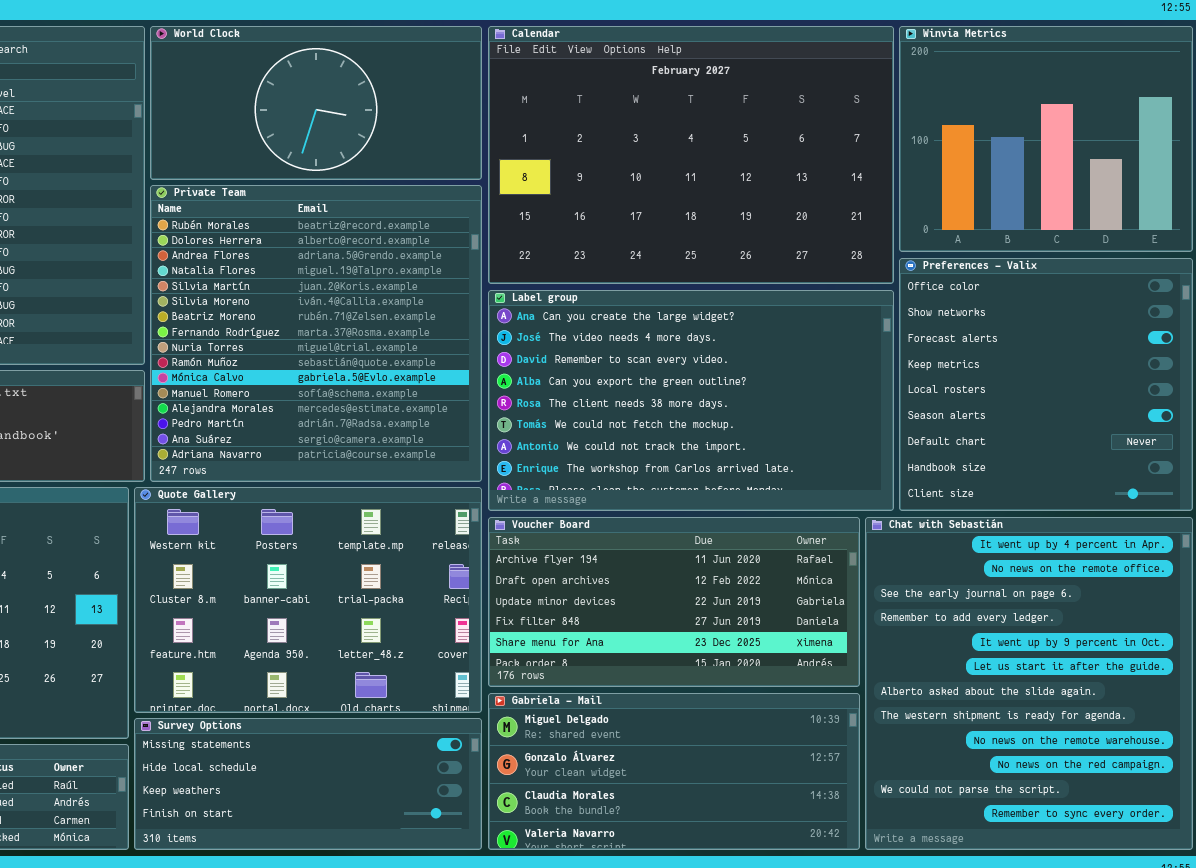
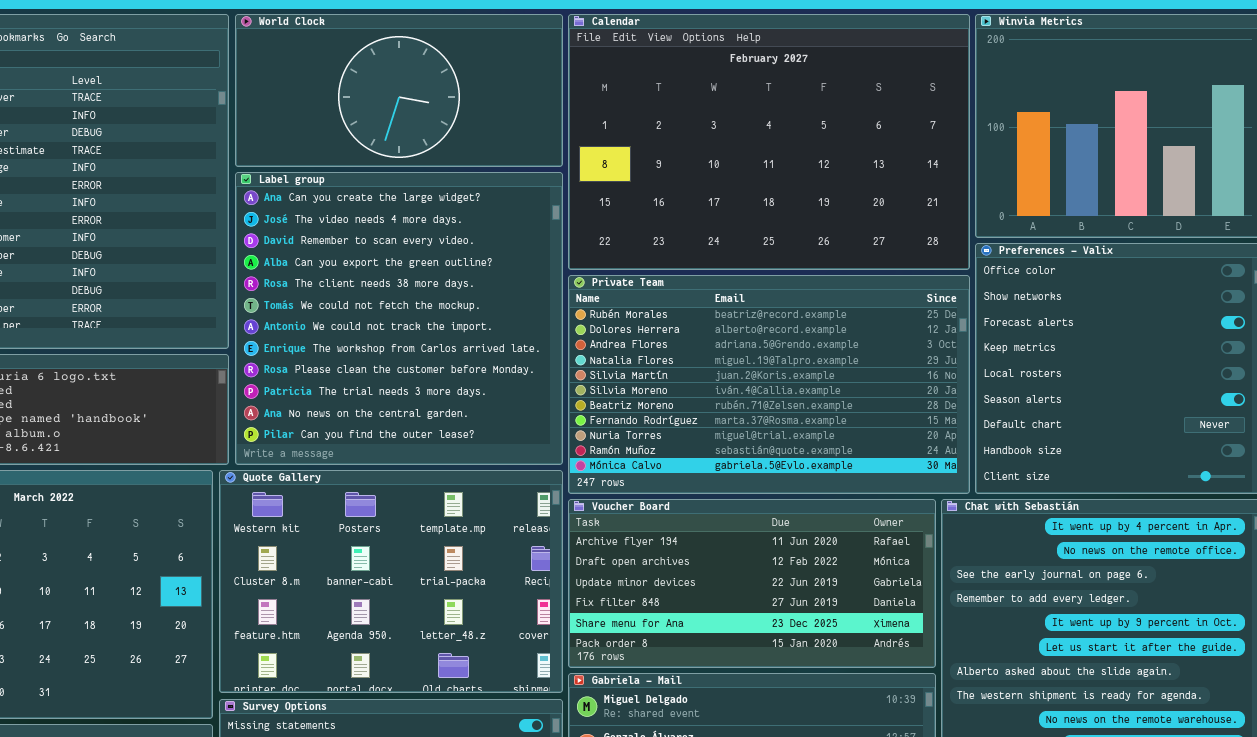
Private Team: [150,185,482,482] -> [568,275,970,494], moved, resized
Label group: [488,290,894,511] -> [235,172,563,465], moved, resized

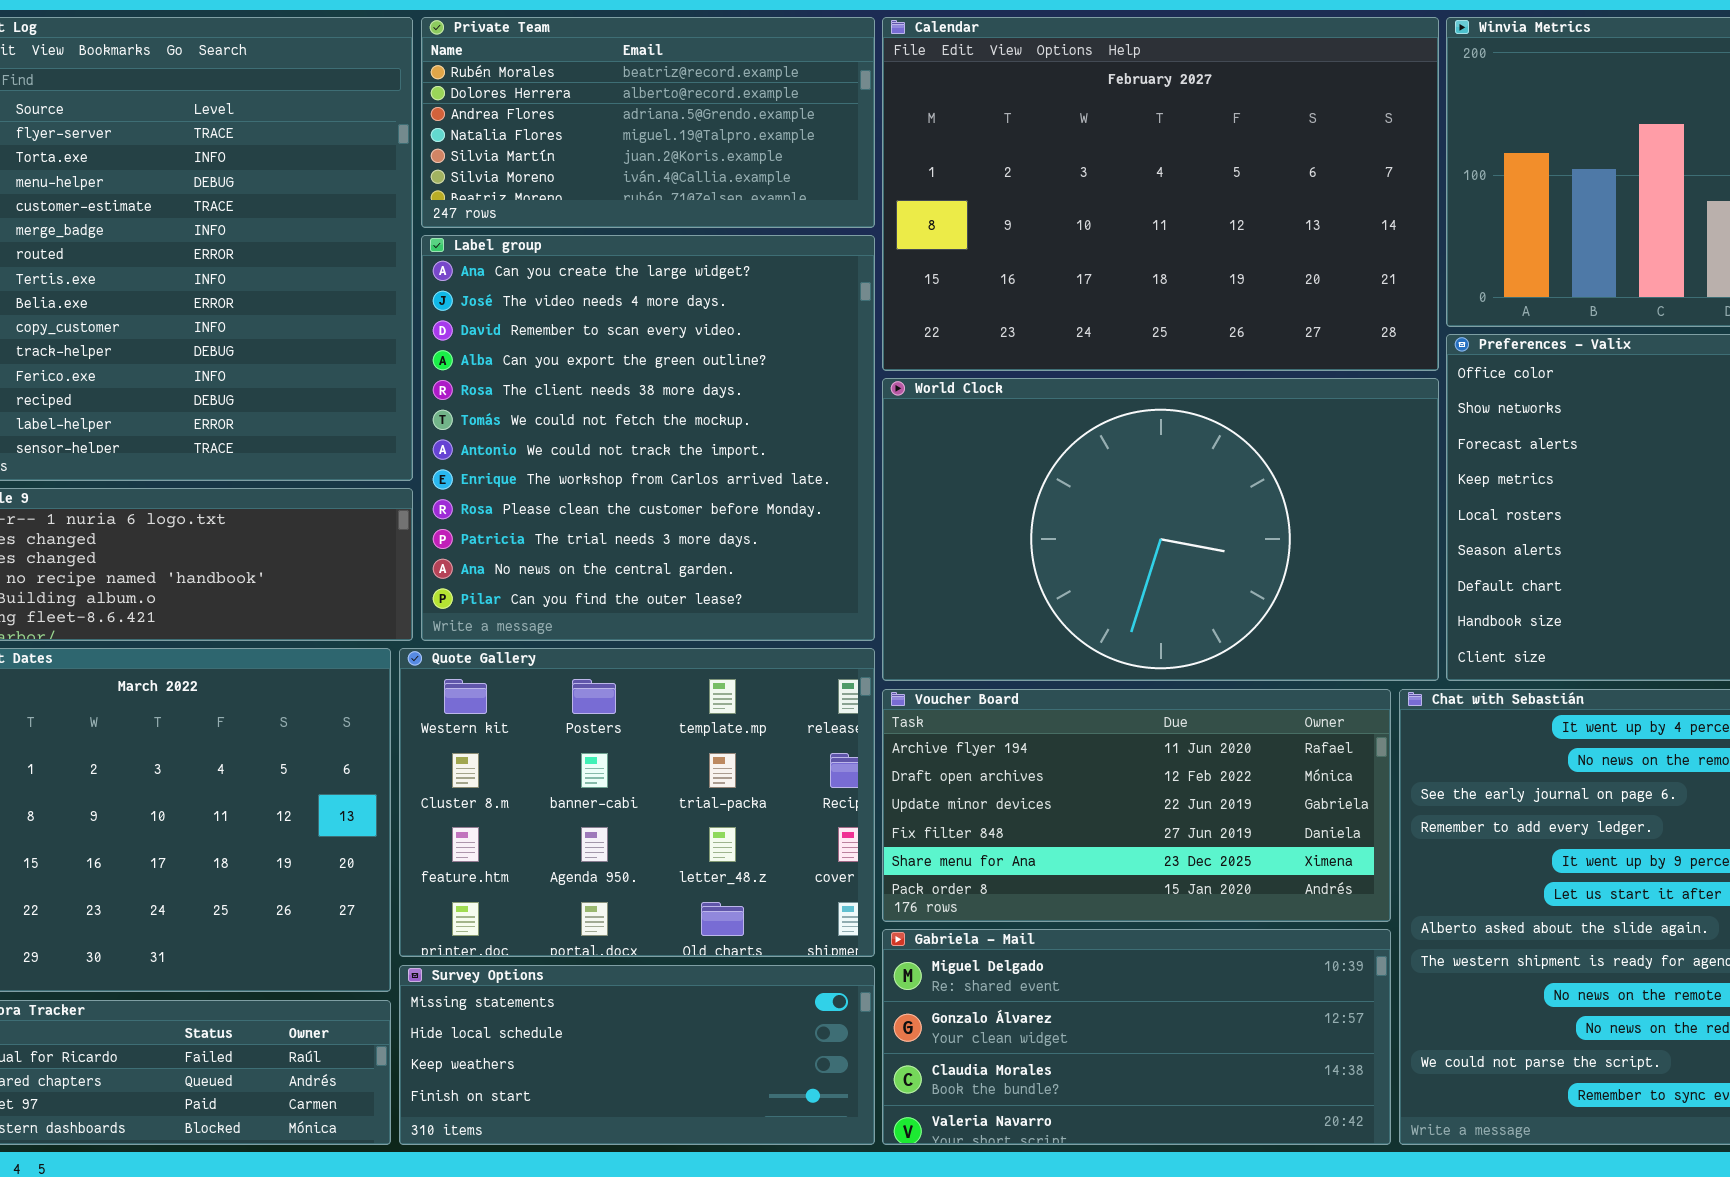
World Clock: [235,14,563,167] -> [882,378,1439,681], moved, resized
Private Team: [568,275,970,494] -> [421,17,875,228], moved, resized

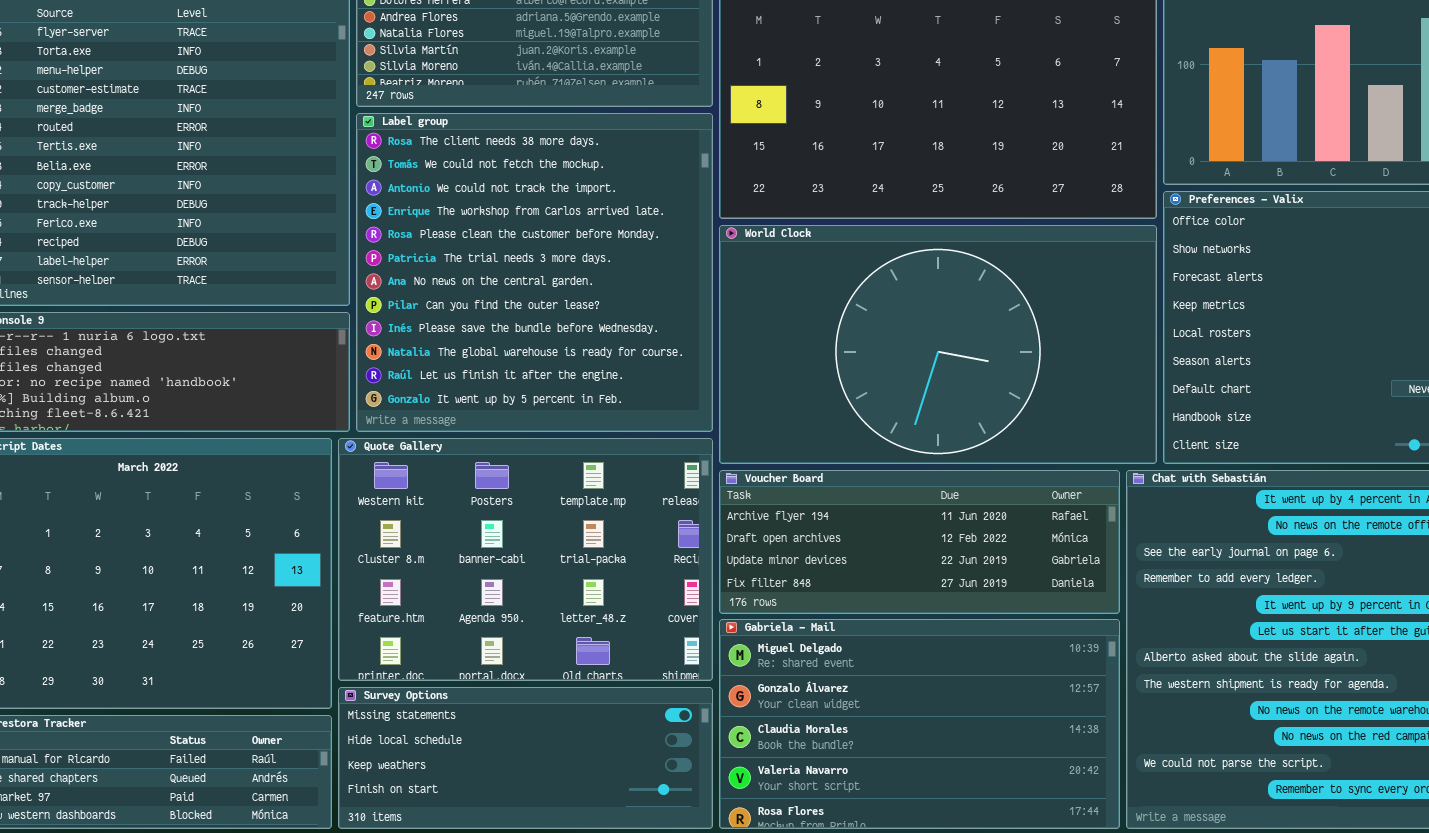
Label group: [421,235,875,641] -> [356,113,713,432], scrolled down 4 rows
Voucher Board: [882,689,1391,922] -> [719,470,1120,614], resized
Gabriela - Mail: [882,929,1391,1145] -> [719,619,1120,829], resized

